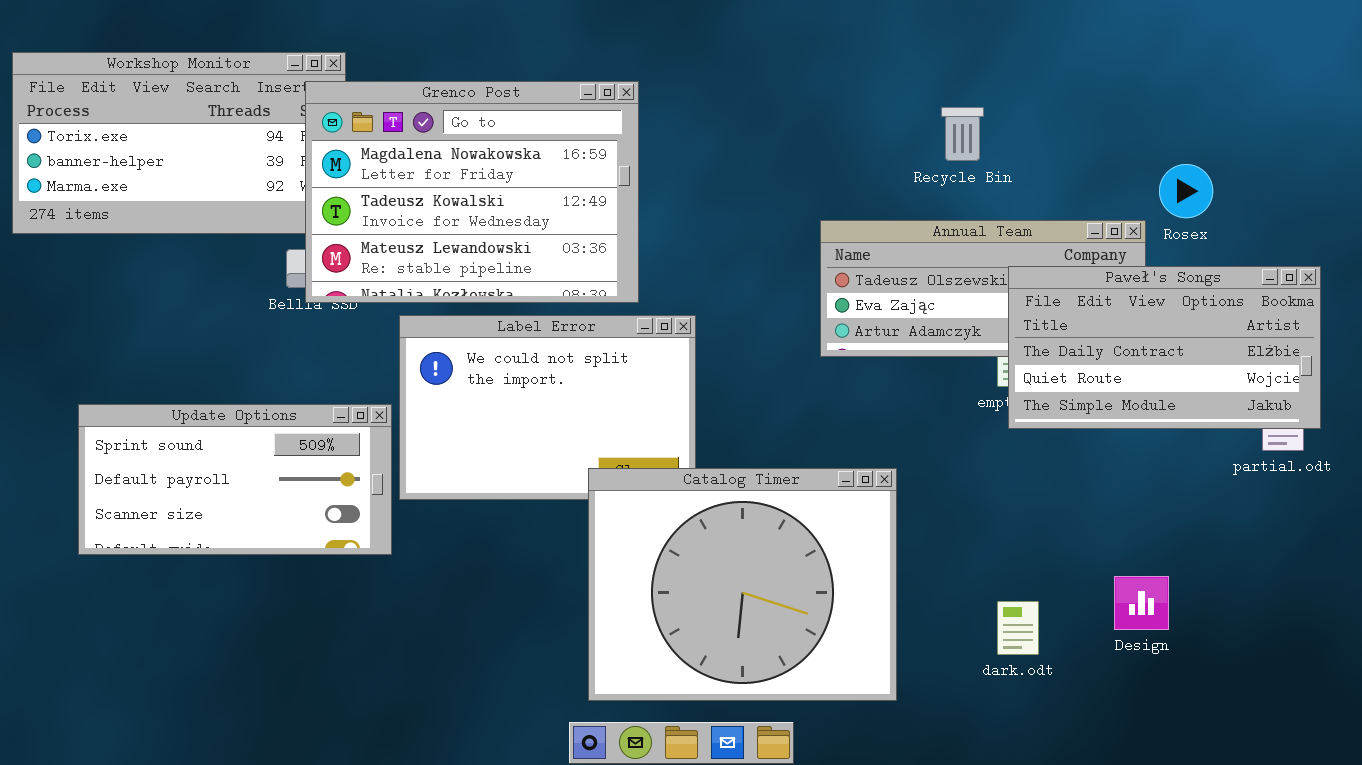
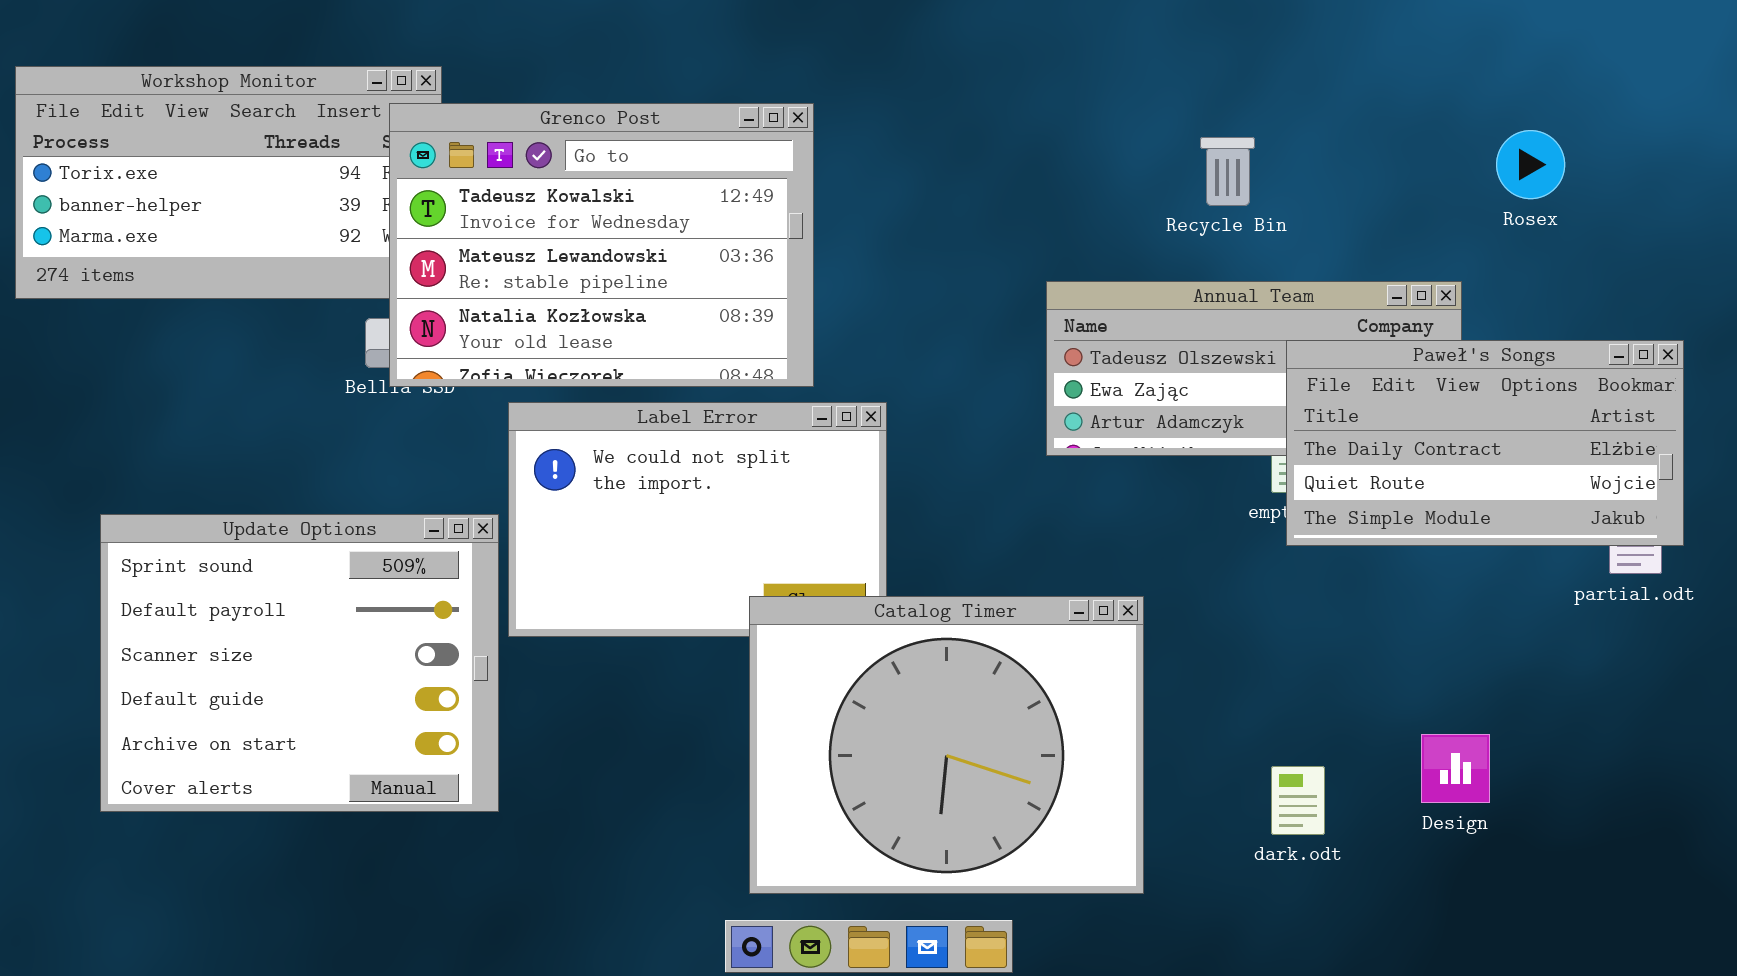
Grenco Post: [305,81,639,303] -> [389,103,814,387], scrolled down 1 row
Rosex: [1159,164,1213,218] -> [1496,130,1565,199], moved
Update Options: [78,404,392,555] -> [100,514,499,812], resized

